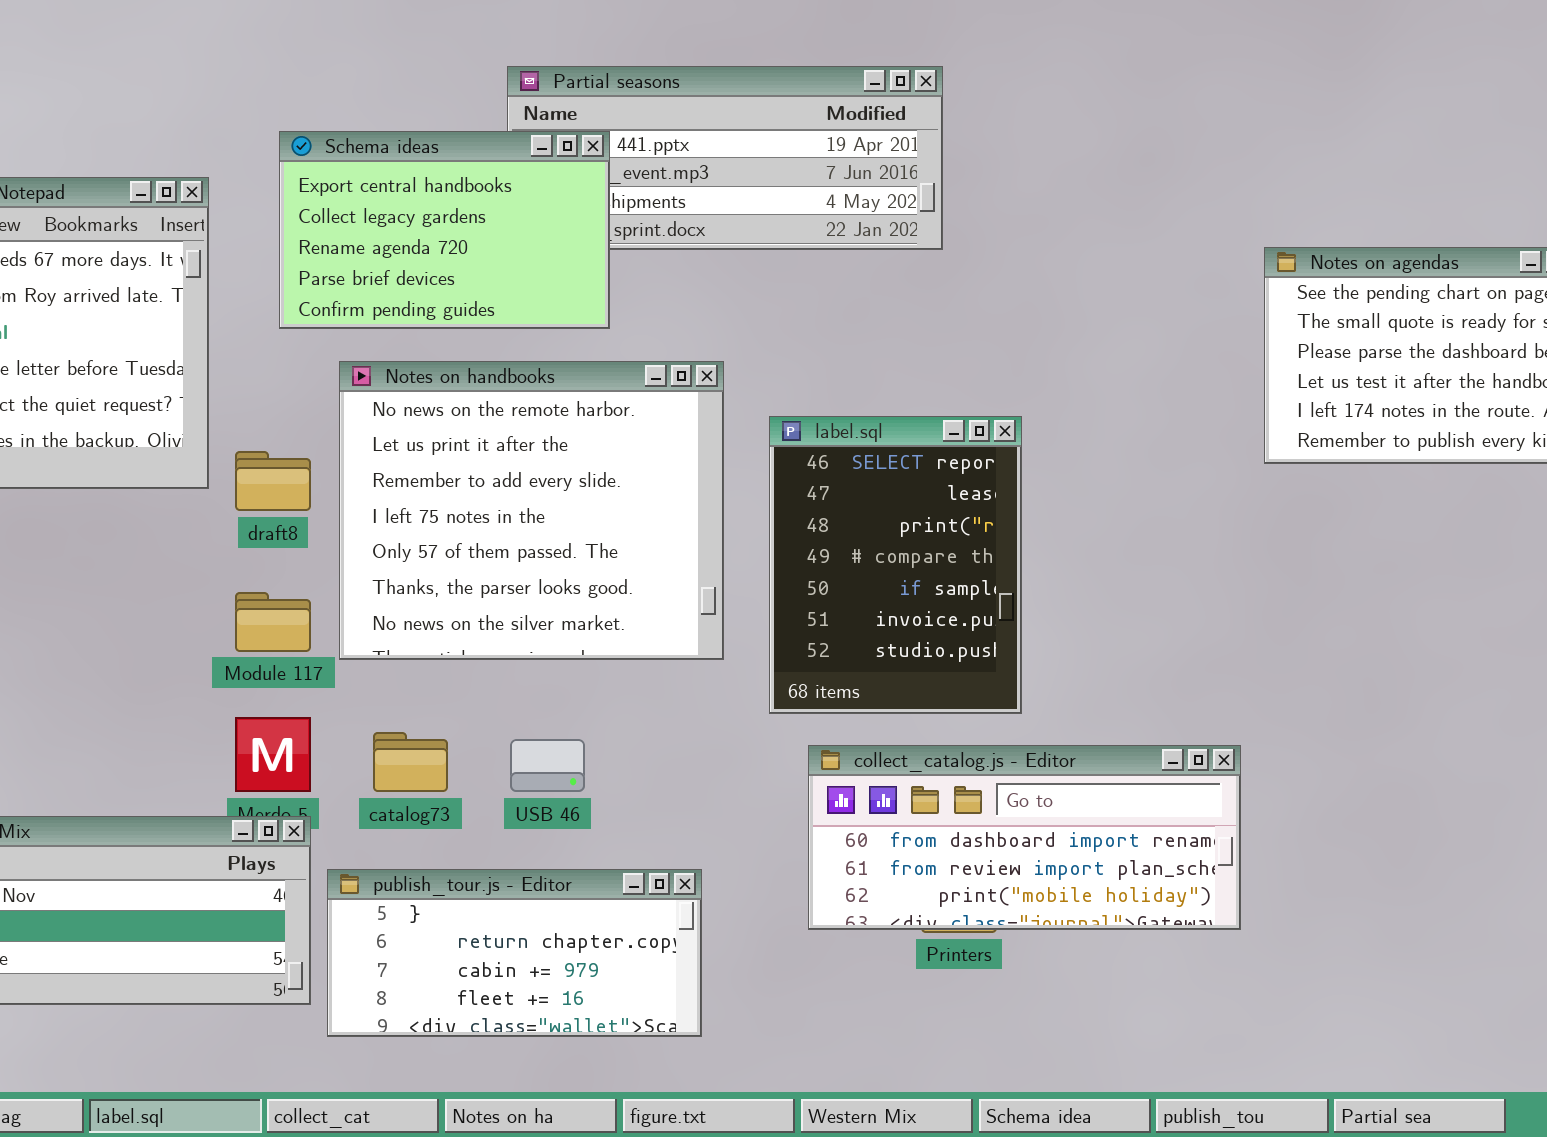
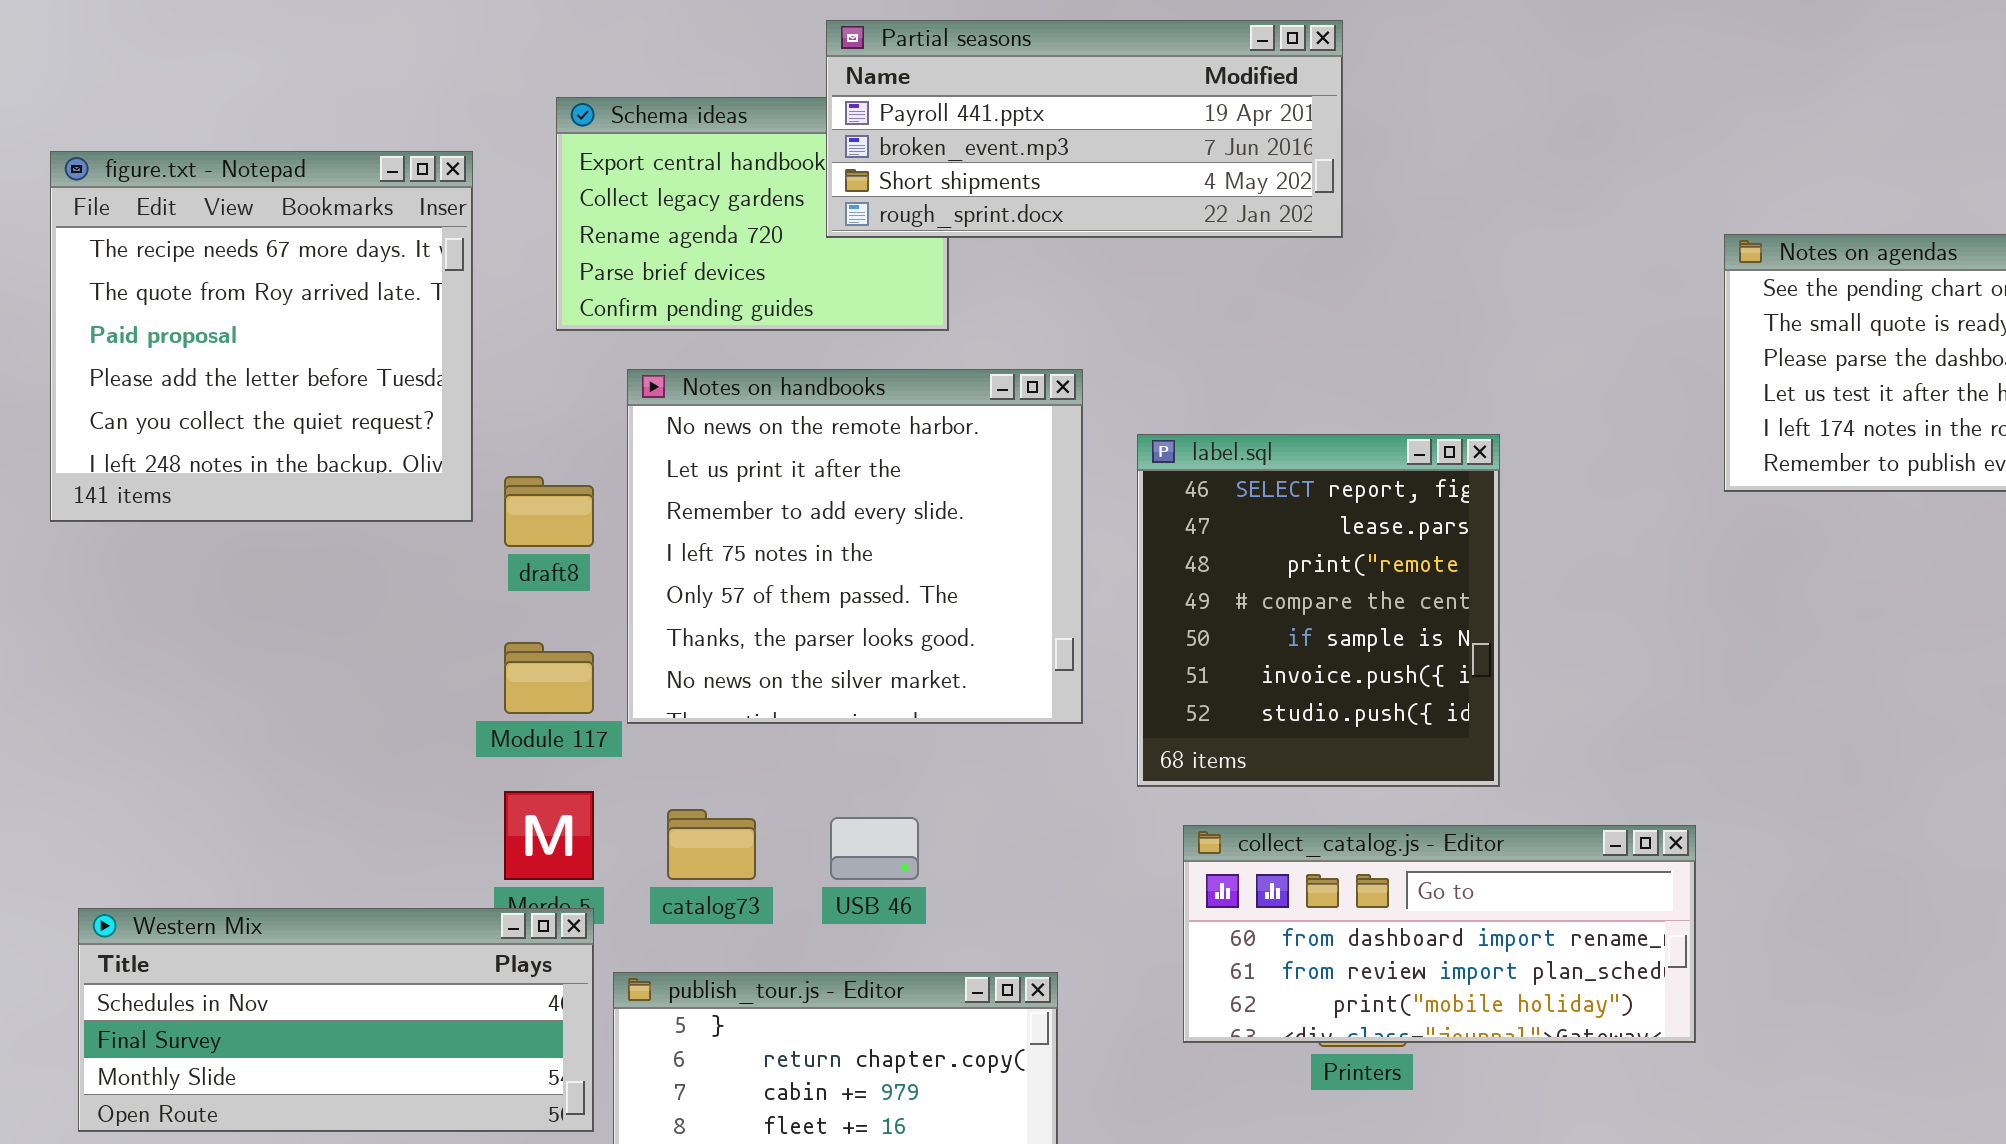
Partial seasons: [507,66,943,250] -> [826,20,1343,238], raised
label.sql: [769,416,1022,714] -> [1137,434,1500,787], resized

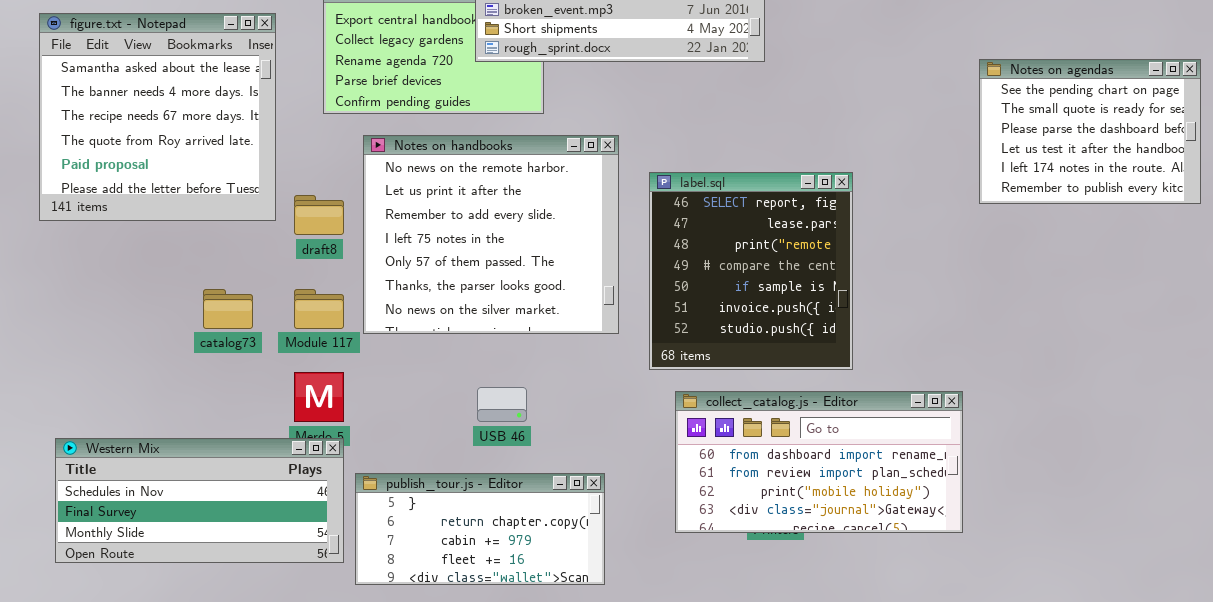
figure.txt - Notepad: [50,151,473,522] -> [39,13,276,221], scrolled up 2 rows
catalog73: [667,809,756,880] -> [203,289,253,329], moved
collect_catalog.js - Editor: [1183,825,1696,1043] -> [675,391,963,533], resized

